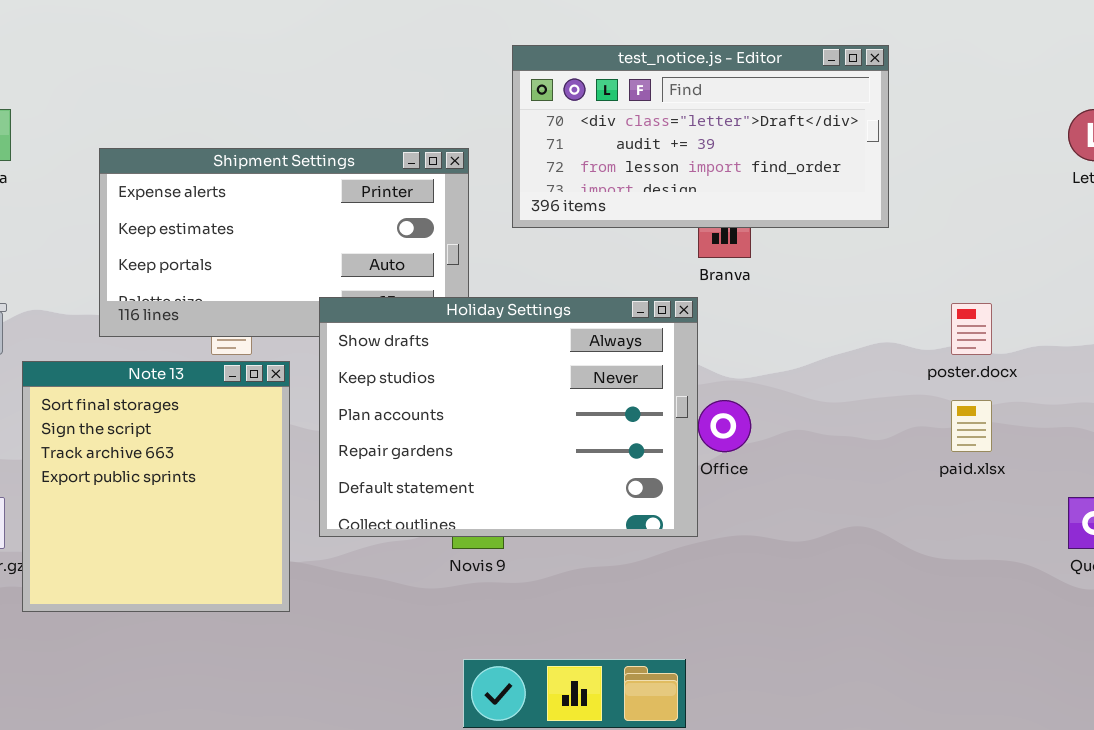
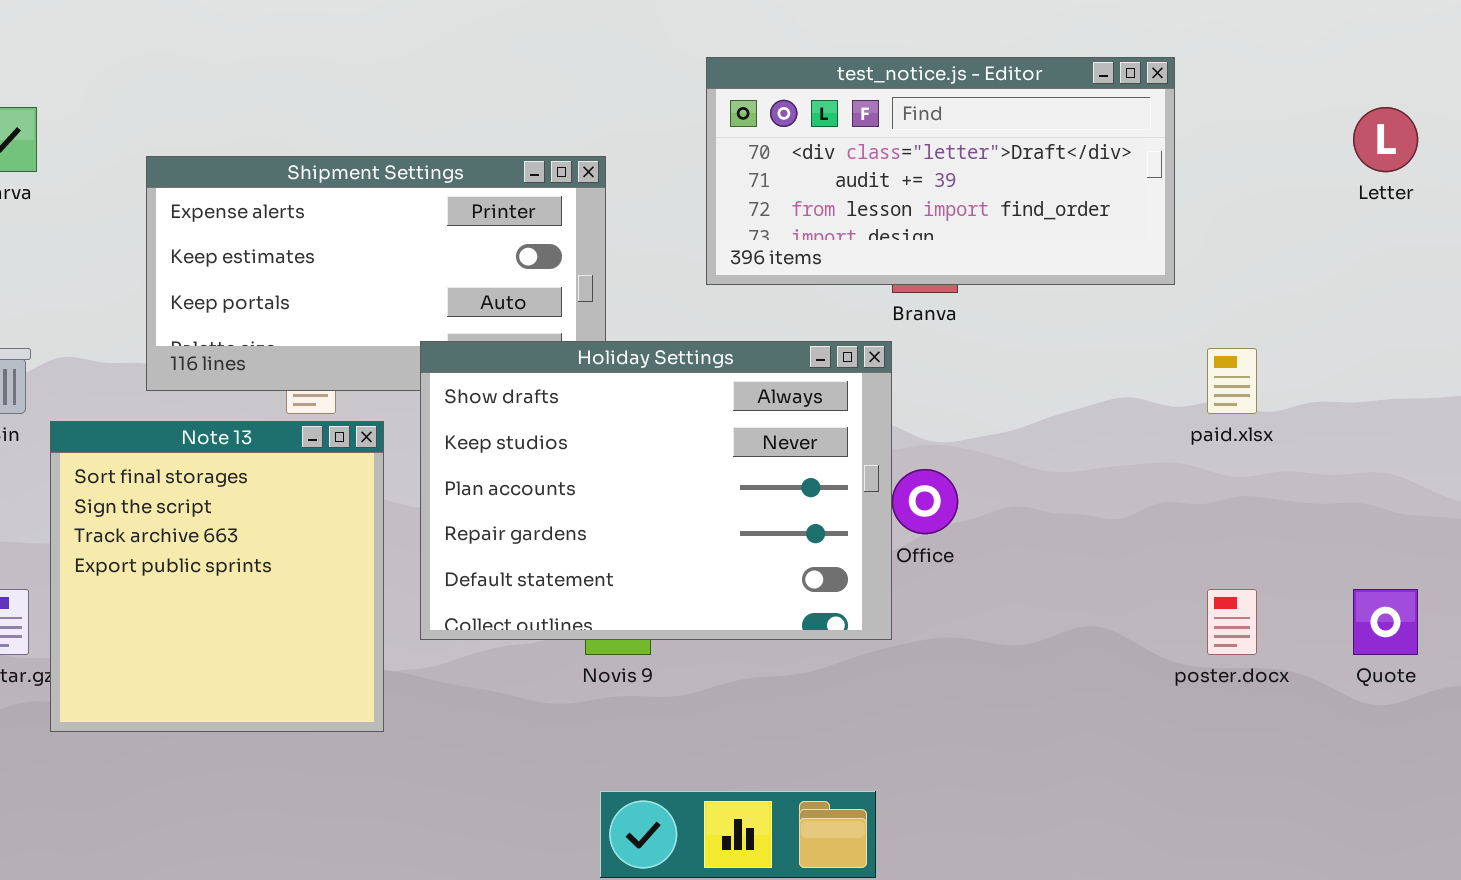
test_notice.js - Editor: [512,45,889,228] -> [706,57,1175,285], moved
poster.docx: [951,303,992,355] -> [1207,589,1257,655], moved
paid.xlsx: [951,400,992,452] -> [1207,348,1257,414], moved

